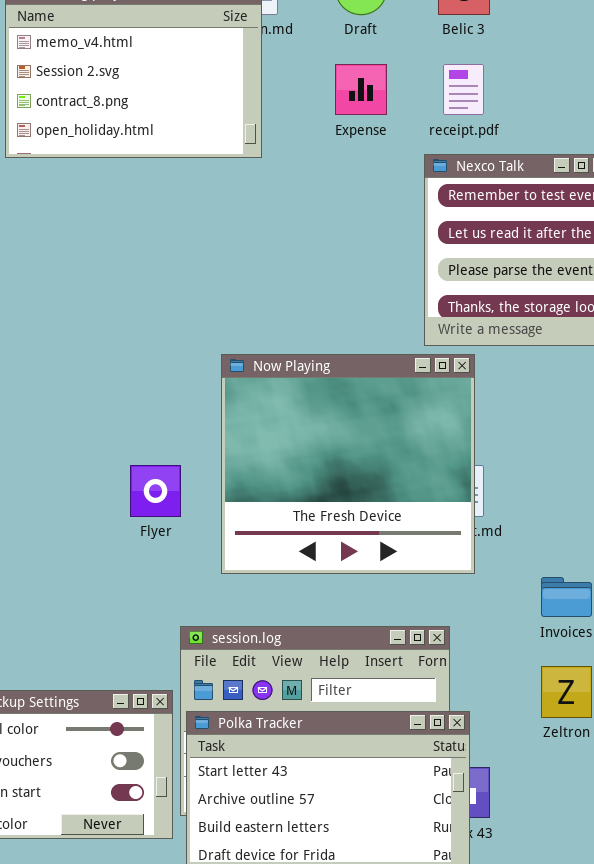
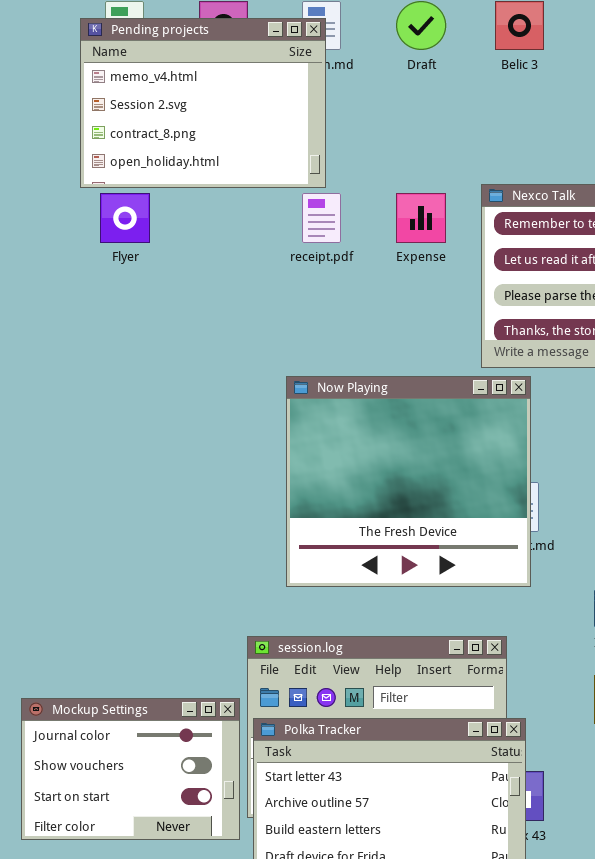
Expense: [335,64,387,115] -> [396,193,446,243], moved
receipt.pdf: [443,64,484,115] -> [302,193,341,243], moved
Flyer: [130,465,181,517] -> [100,193,150,243], moved

